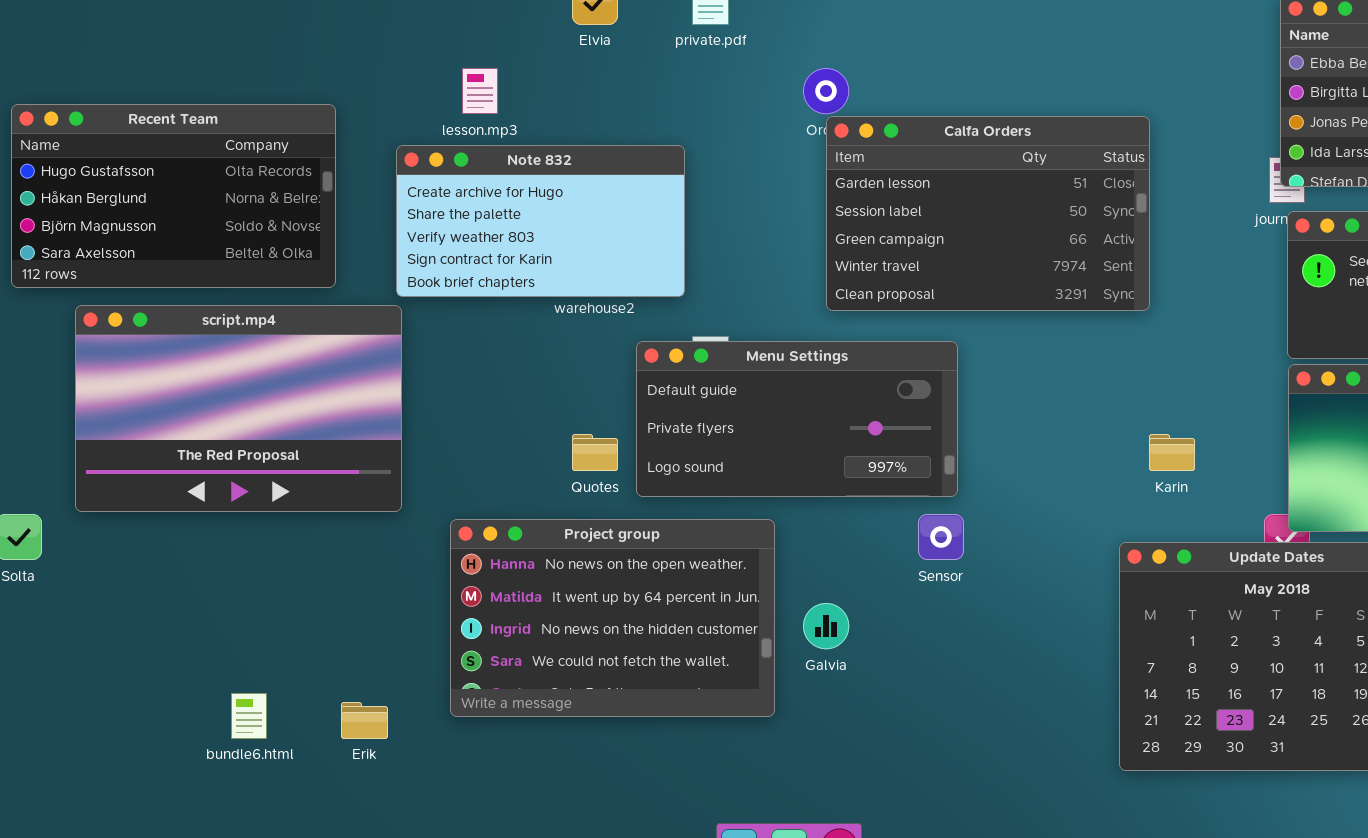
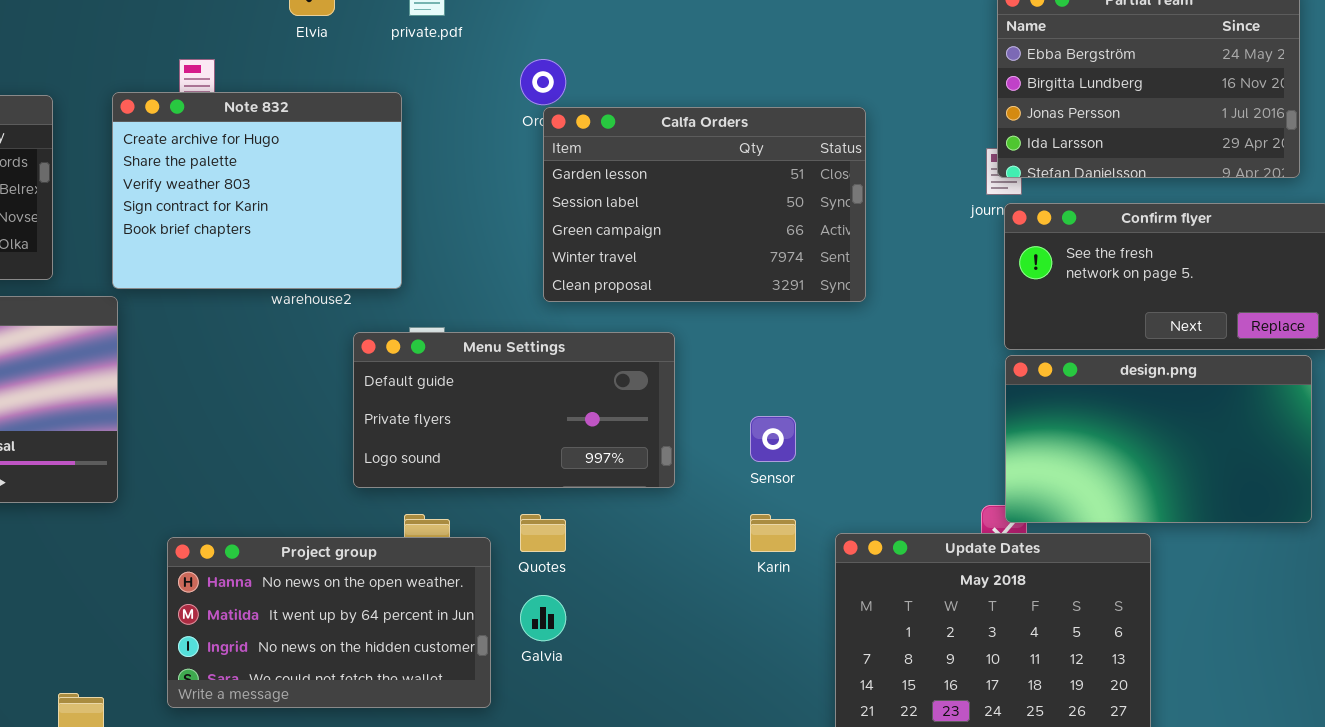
Note 832: [396,145,685,297] -> [112,92,402,289], resized
Quotes: [572,434,618,471] -> [520,514,566,552], moved
Karin: [1149,434,1195,471] -> [750,514,796,552], moved
Sensor: [918,514,964,560] -> [750,416,796,462], moved
Project group: [450,519,775,717] -> [167,537,491,708], resized

